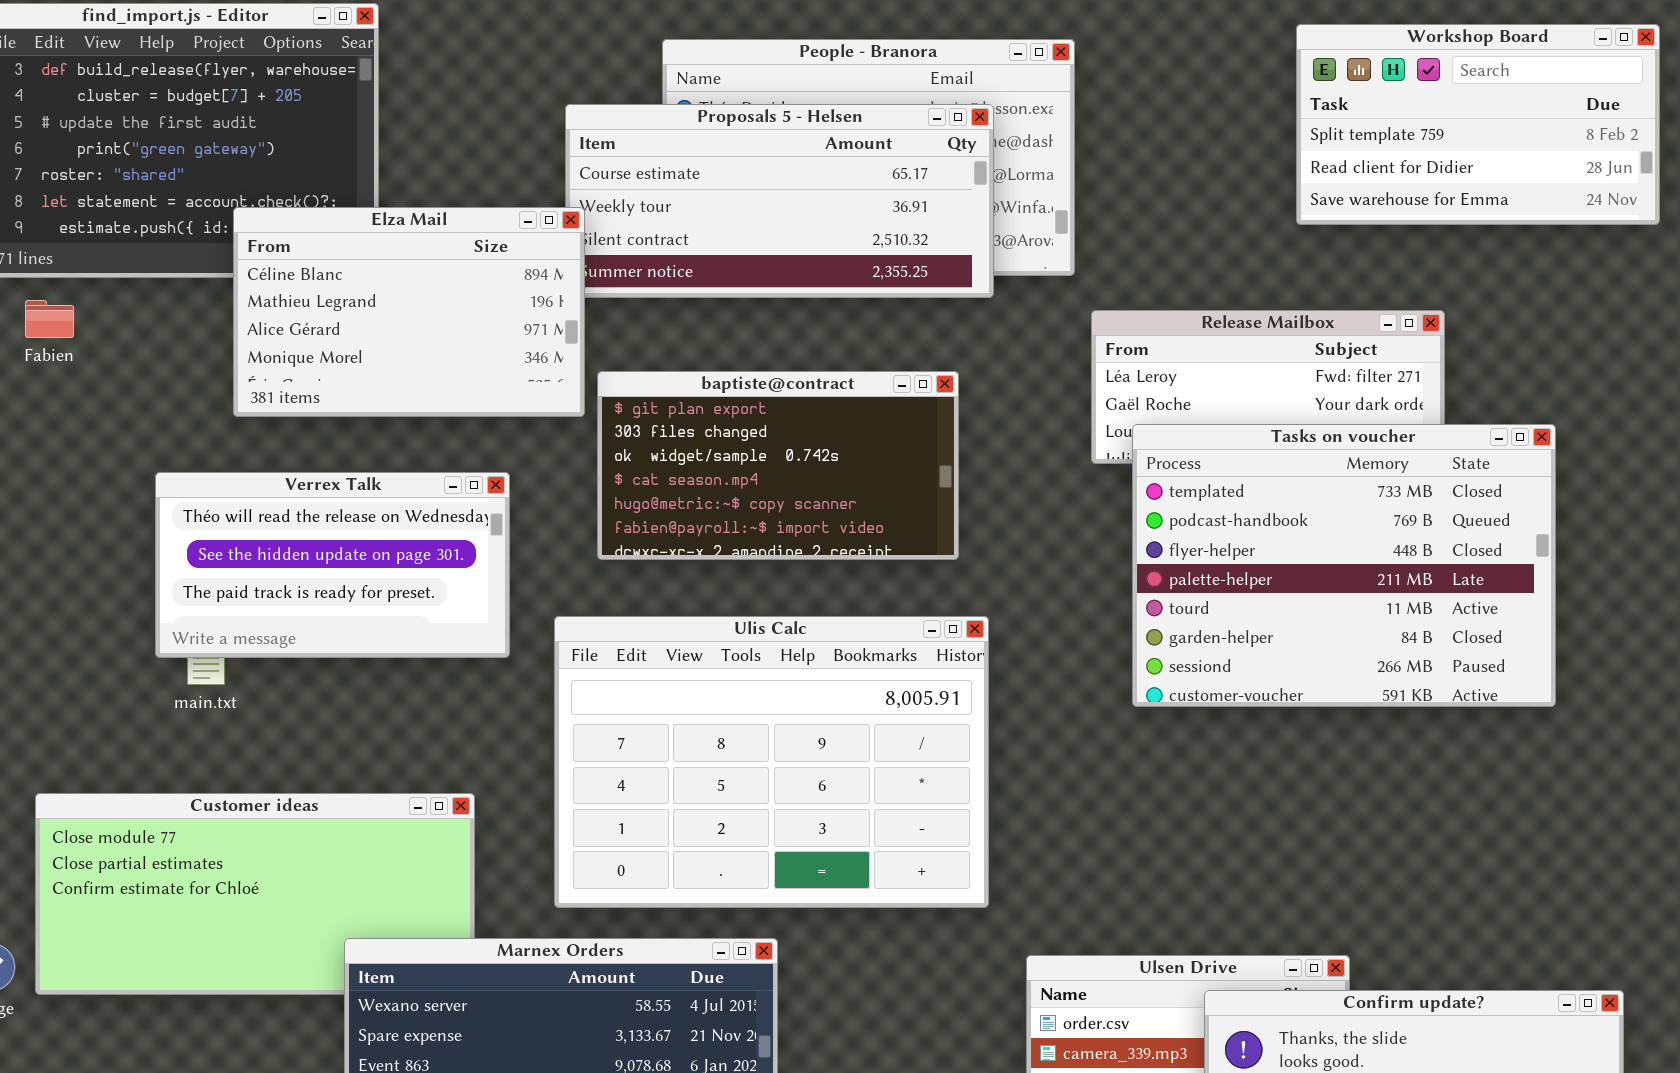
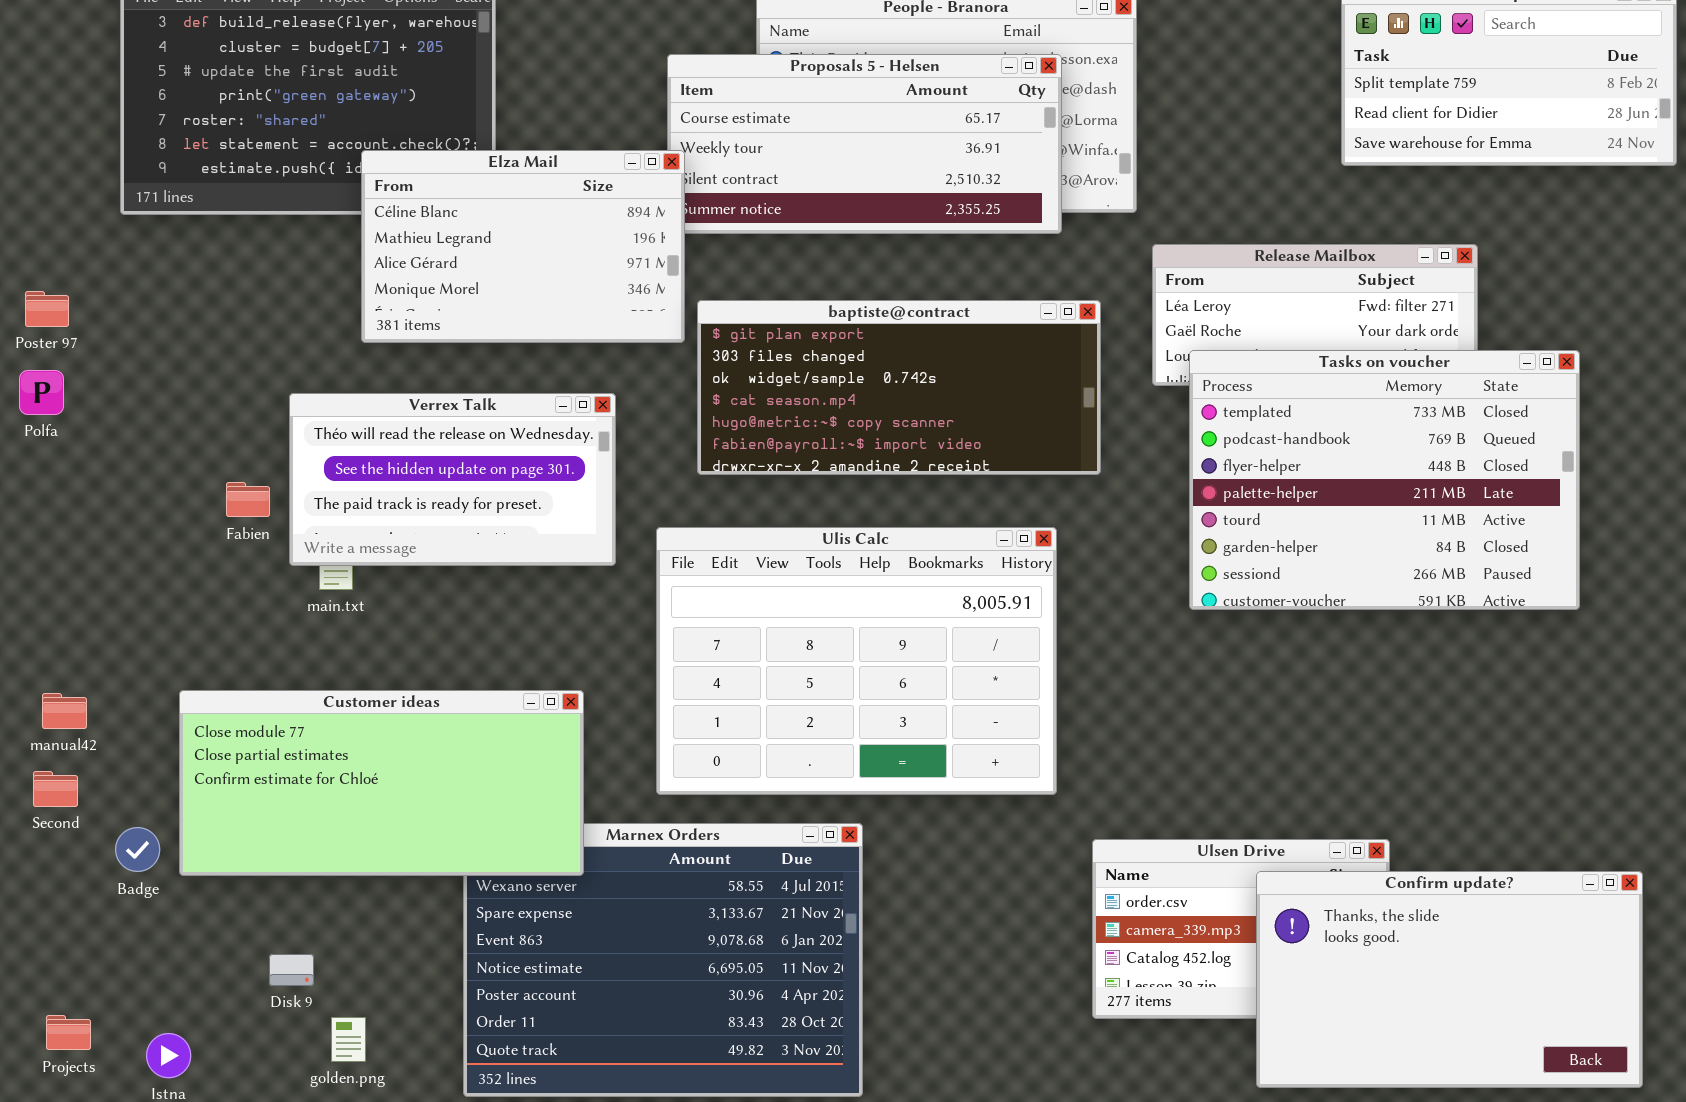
Fabien: [25,300,74,338] -> [226,482,270,517], moved
baptiste@contract: [597,371,959,560] -> [697,300,1101,475], resized
Customer ideas: [35,793,475,995] -> [179,690,584,876], raised

